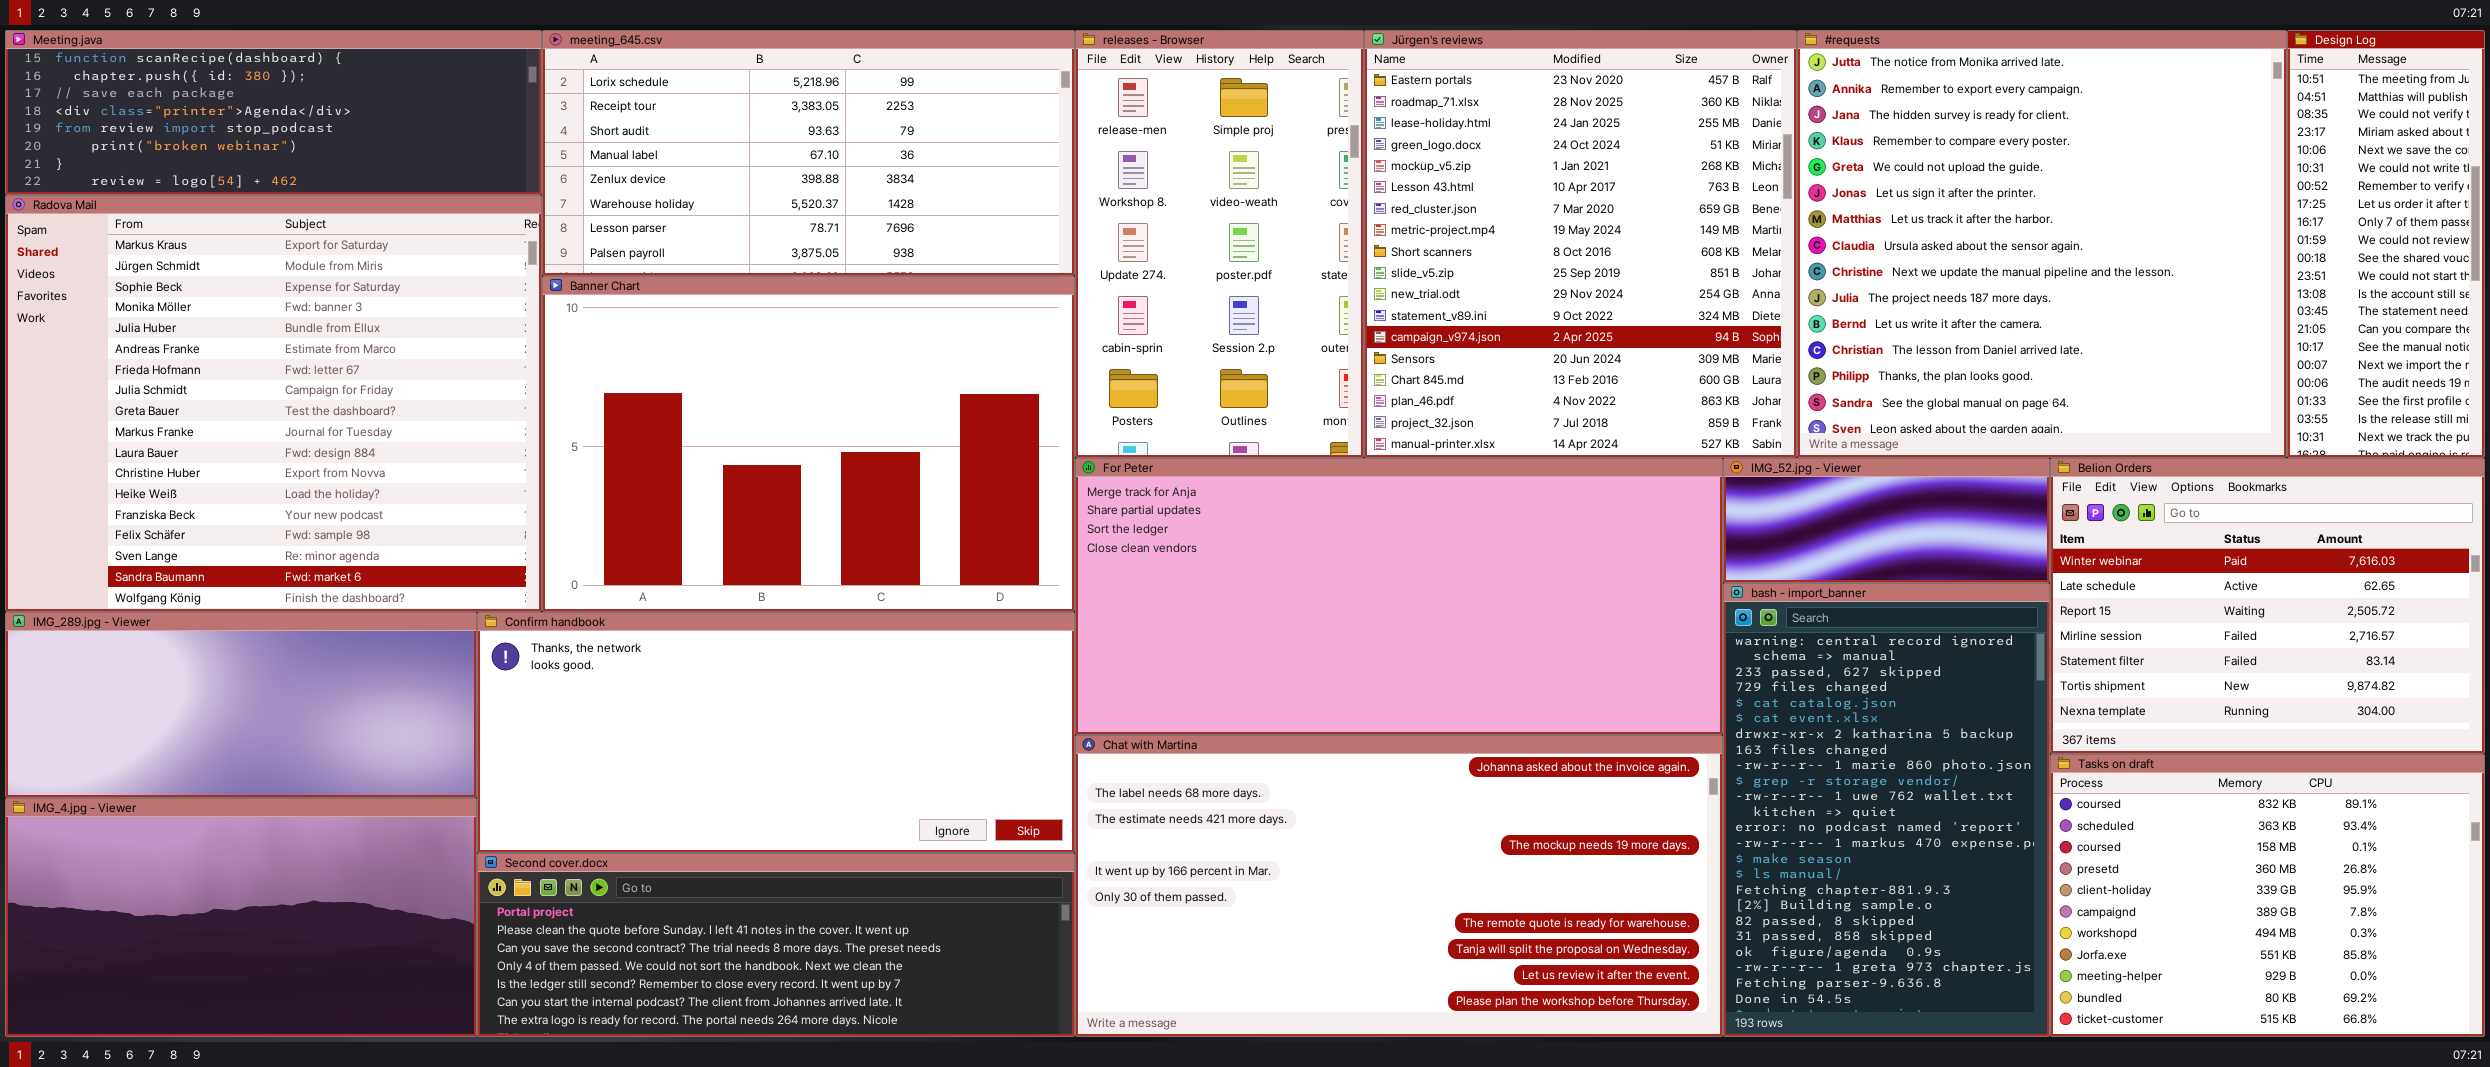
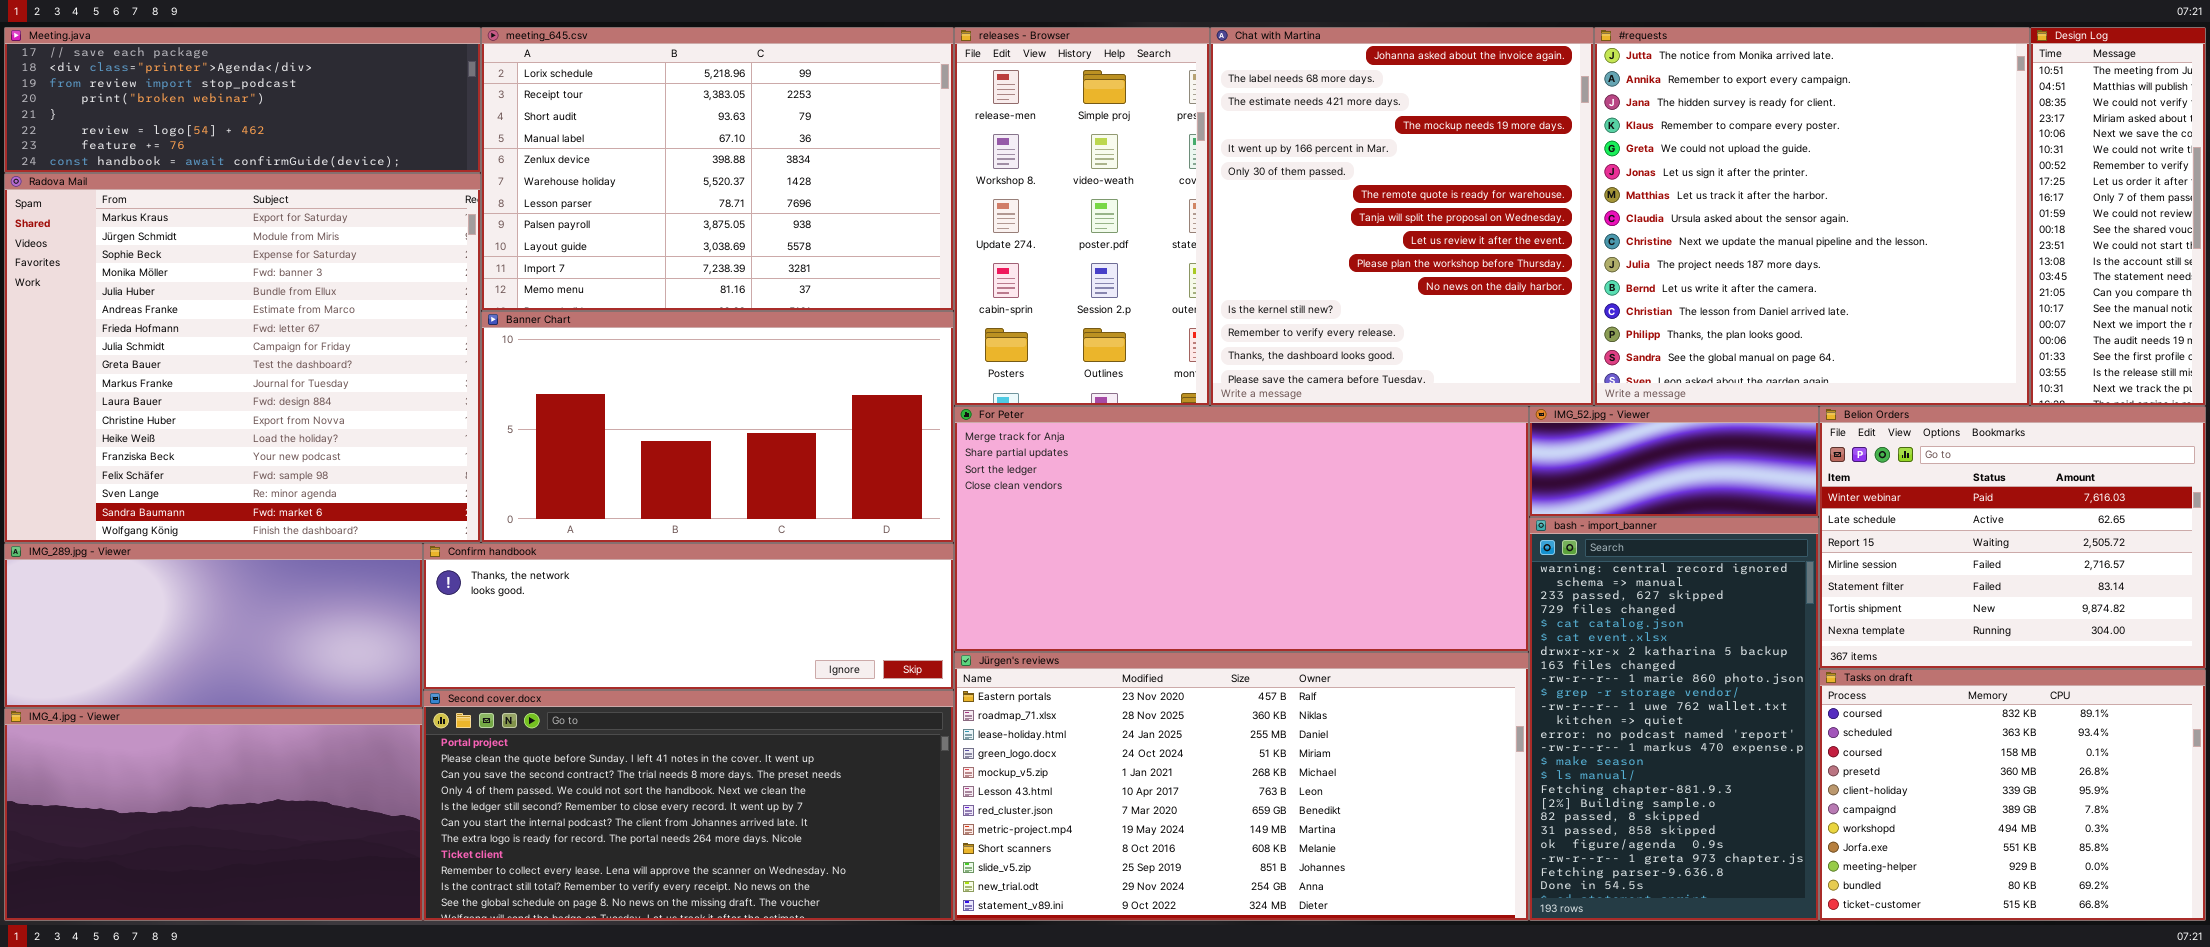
Meeting.java: [5,30,542,195] -> [4,27,481,173], scrolled down 2 rows
meeting_645.csv: [542,30,1075,276] -> [481,27,954,311], resized
Jürgen's reviews: [1364,30,1797,458] -> [954,652,1529,921], moved, resized
Banner Chart: [542,276,1075,612] -> [481,311,954,543], resized
Confirm handbook: [477,612,1075,853] -> [423,543,954,690], resized
Chat with Martina: [1075,735,1723,1037] -> [1210,27,1594,406], moved, resized
Second cover.docx: [477,853,1075,1037] -> [423,690,954,921], resized

